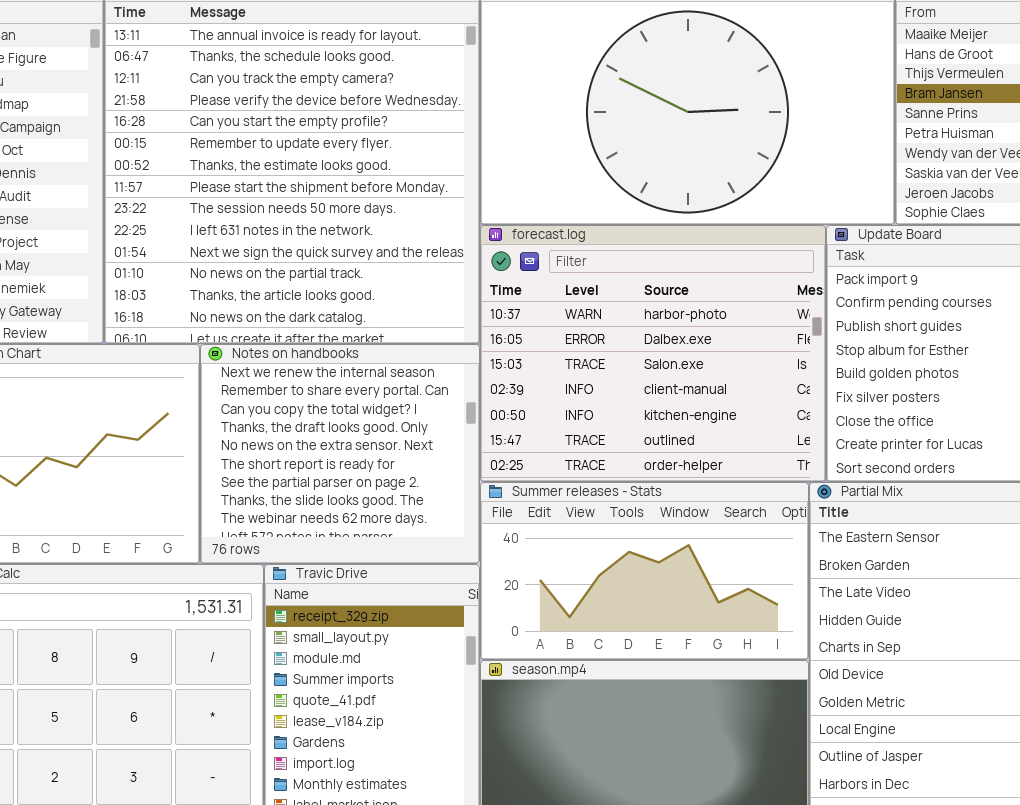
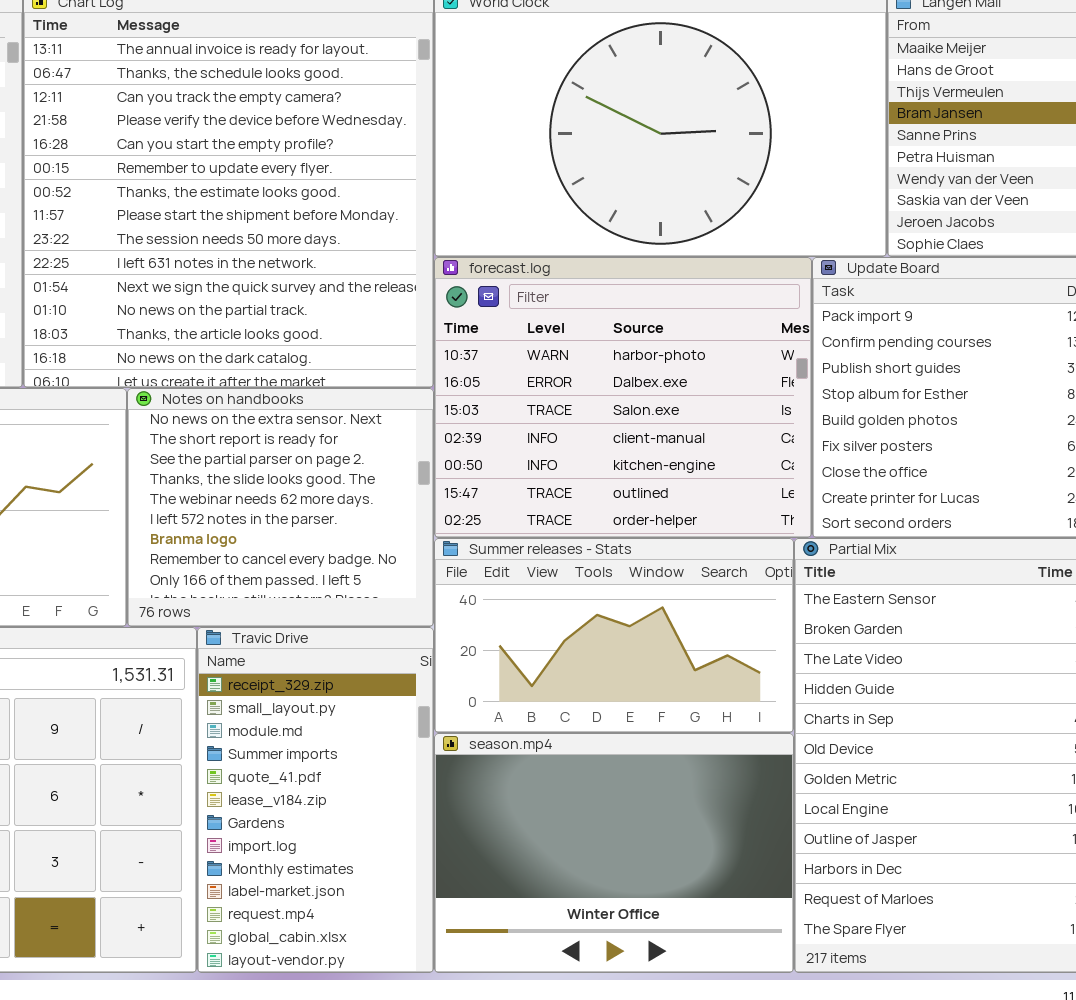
Notes on handbooks: [200,344,480,564] -> [127,388,434,627], scrolled down 4 rows

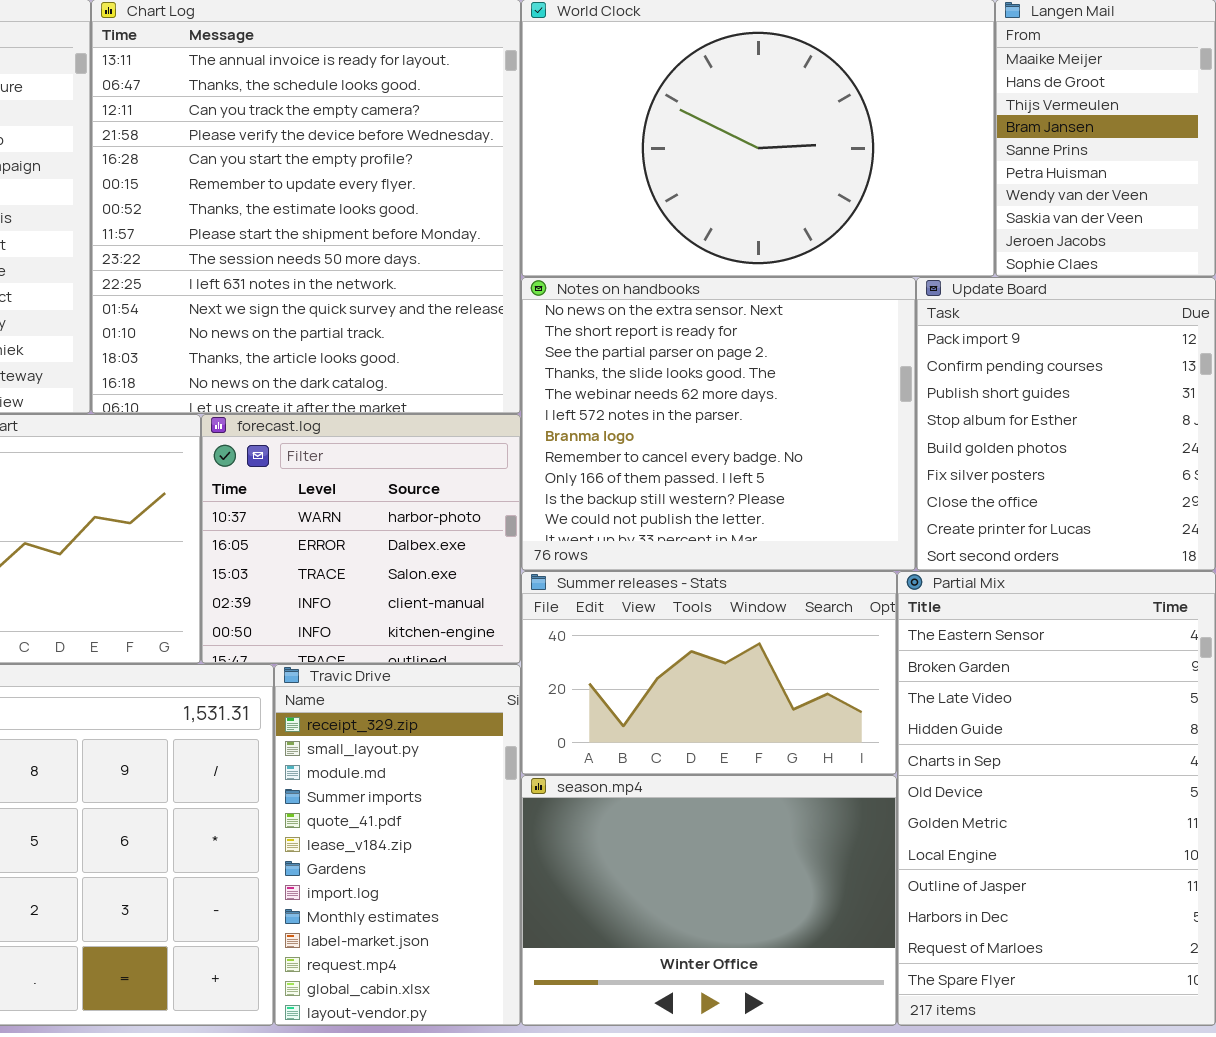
forecast.log: [434,257,812,538] -> [201,414,521,664], moved, resized
Notes on handbooks: [127,388,434,627] -> [521,277,916,571], moved, resized

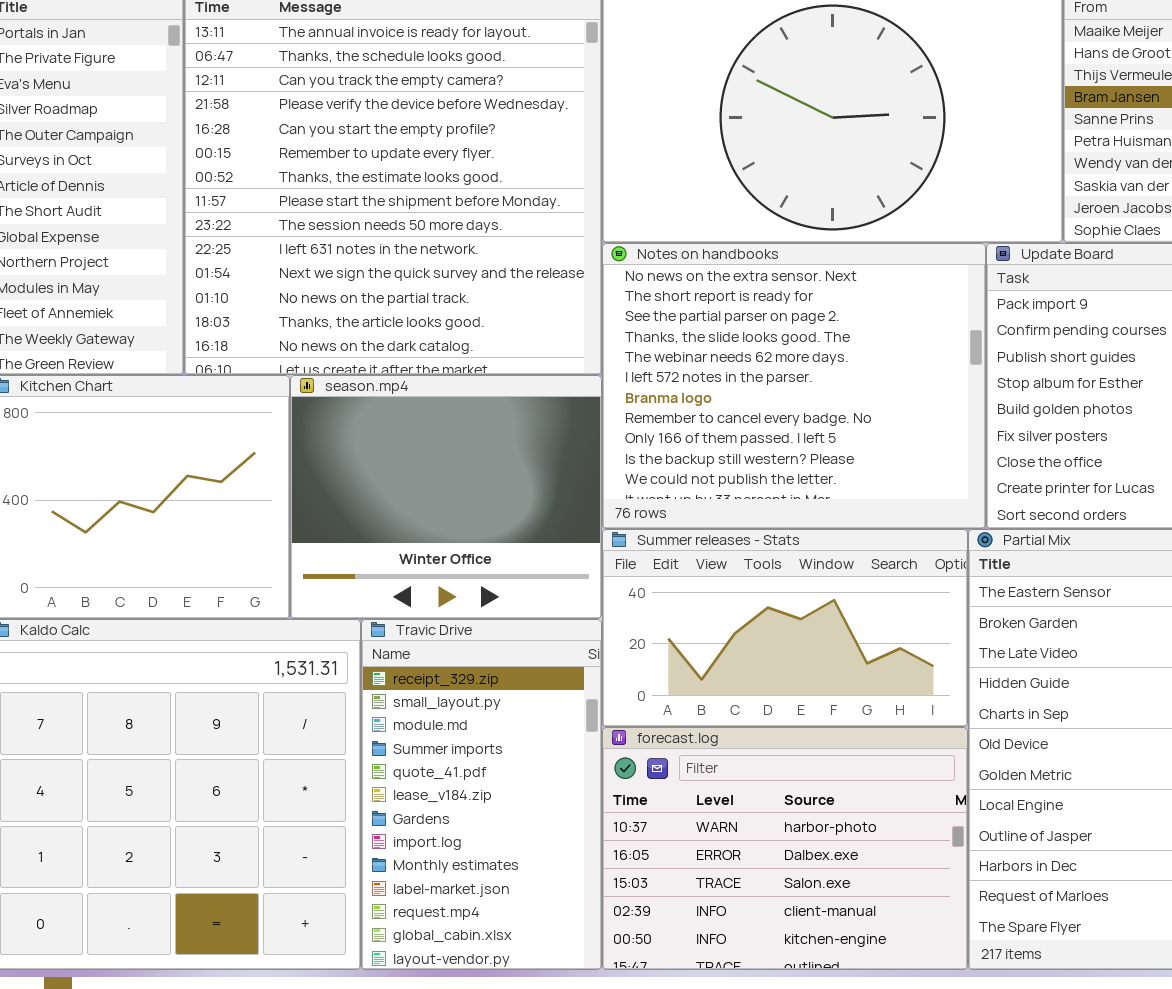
forecast.log: [201,414,521,664] -> [602,727,968,970], moved, resized
season.mp4: [521,775,897,1026] -> [290,375,602,619], moved, resized

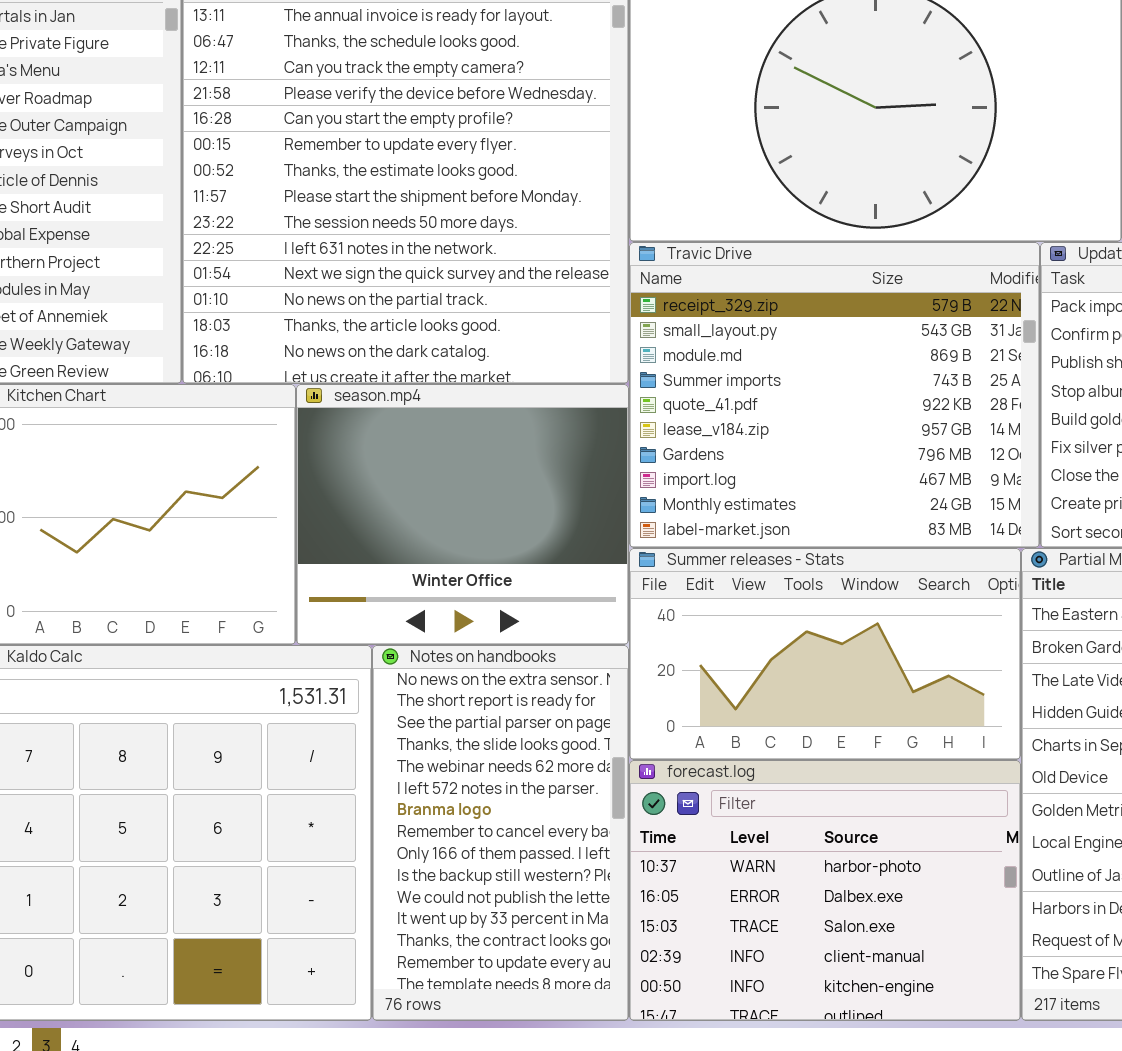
Notes on handbooks: [602,243,986,529] -> [372,645,629,1021], moved, resized
Travic Drive: [361,619,602,970] -> [629,242,1040,548], moved, resized

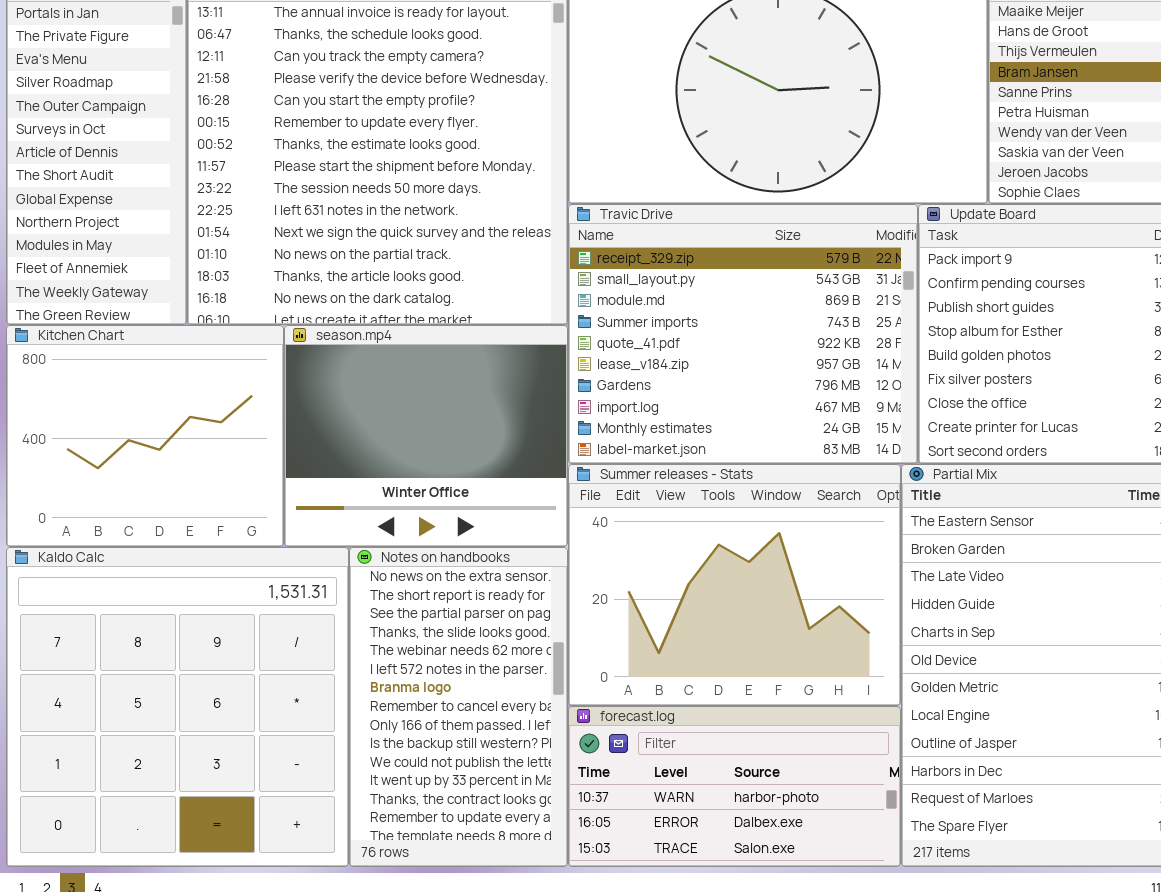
Summer releases - Stats: [629,548,1021,760] -> [568,464,901,706], resized
forecast.log: [629,760,1021,1021] -> [568,706,901,867], resized

